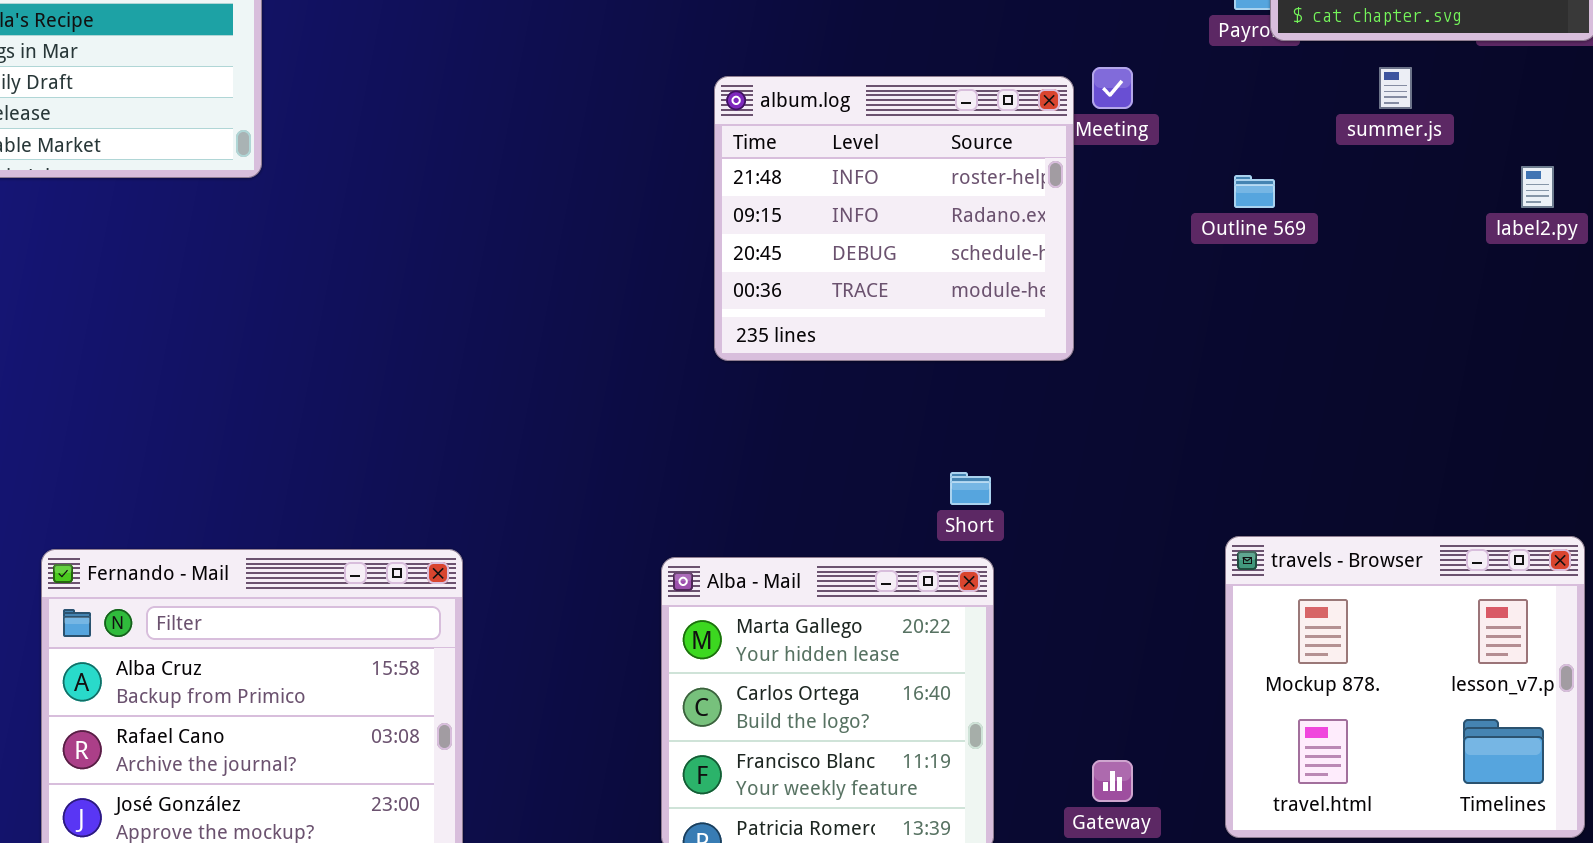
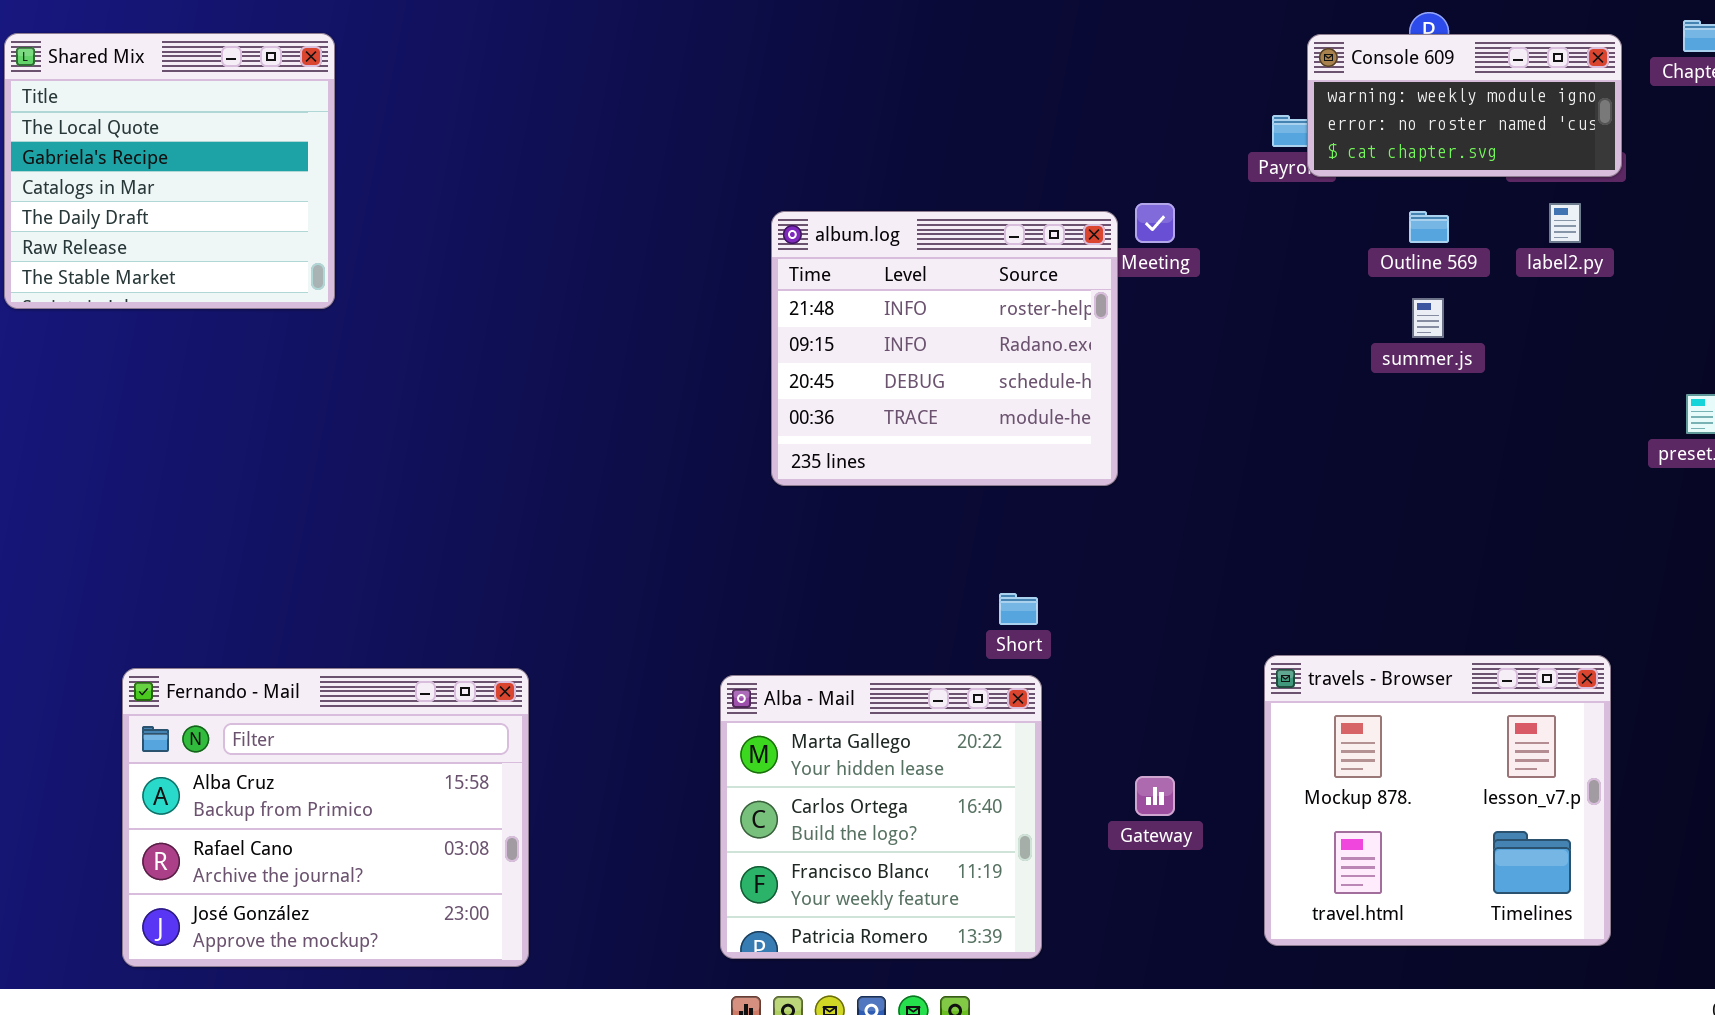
summer.js: [1379,67,1412,109] -> [1412,298,1444,338], moved
label2.py: [1521,166,1554,208] -> [1549,203,1581,243], moved
Outline 569: [1234,175,1275,208] -> [1409,211,1449,243], moved
Gateway: [1092,760,1133,802] -> [1135,776,1175,816], moved

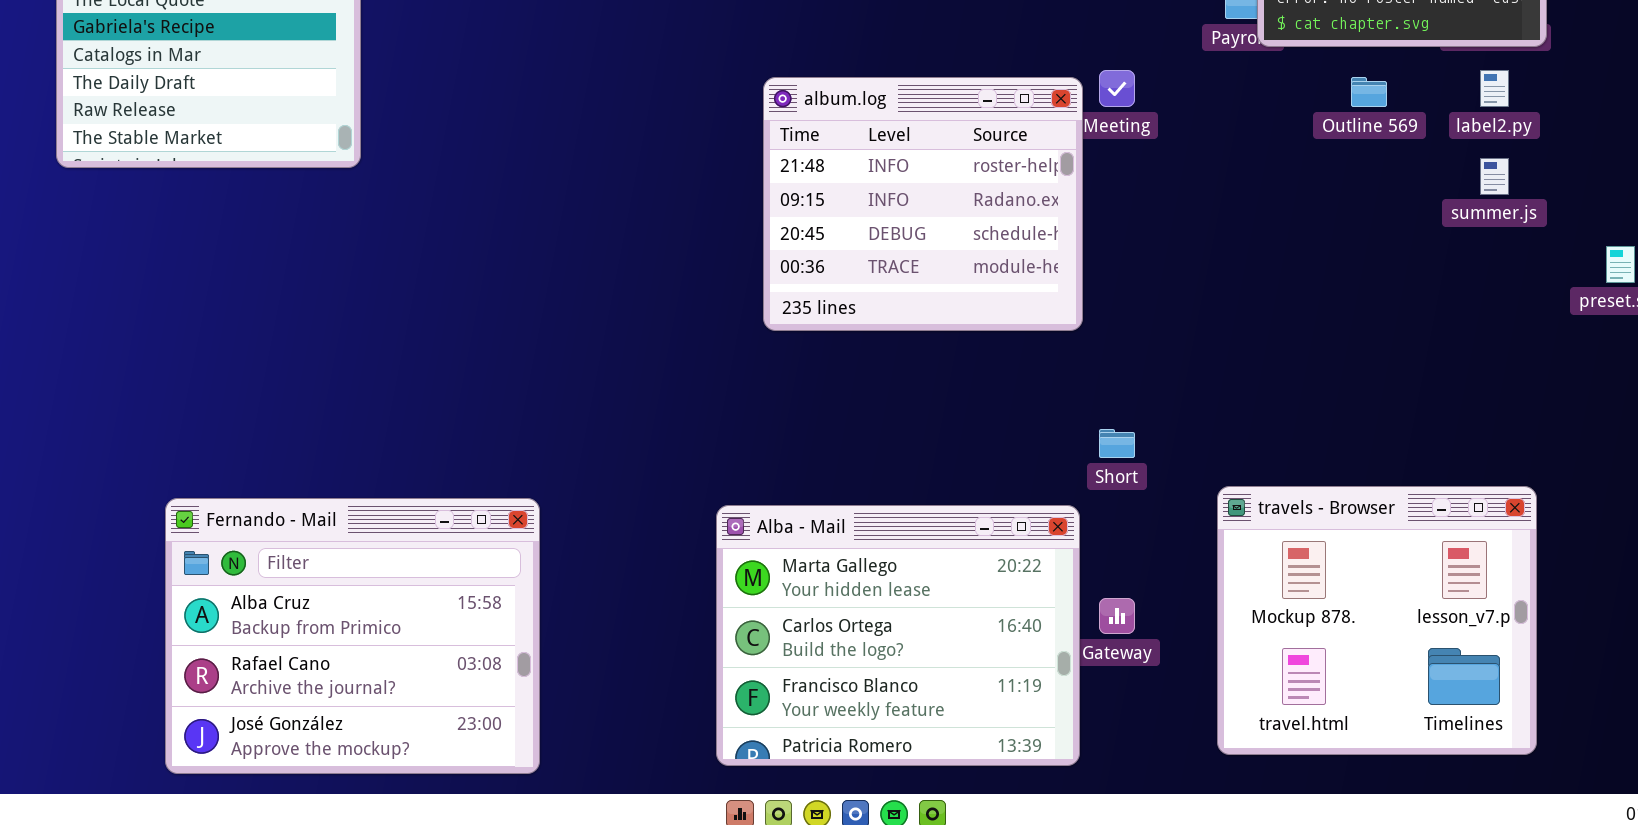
summer.js: [1412,298,1444,338] -> [1480,158,1509,195], moved
Short: [999,593,1038,625] -> [1099,429,1135,458], moved
Alba - Mail: [720,675,1042,959] -> [716,505,1080,766], resized

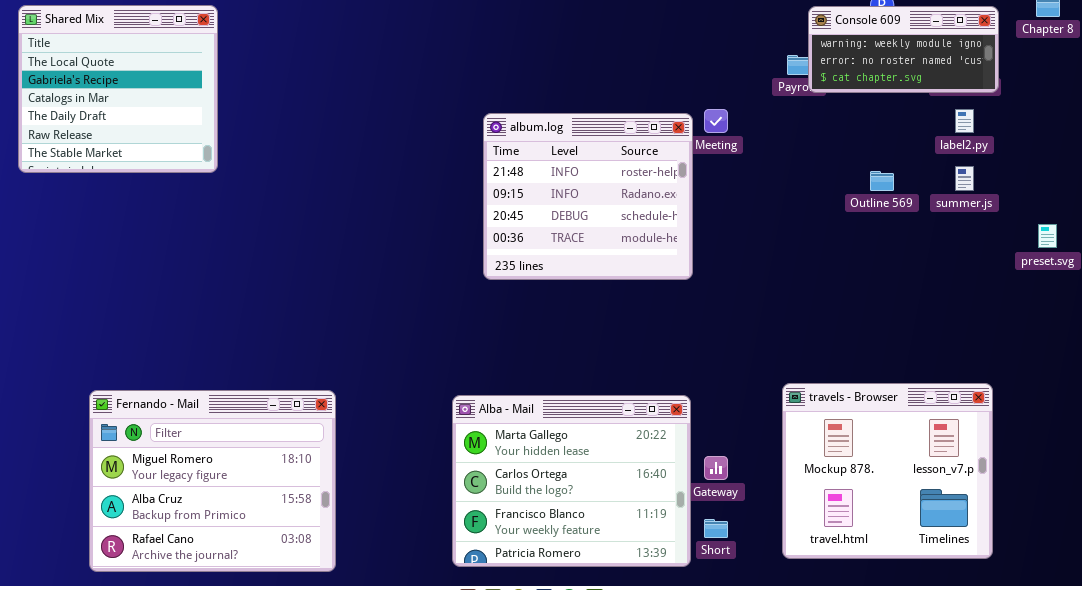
Outline 569: [1351,77,1387,107] -> [870,171,894,191], moved
Short: [1099,429,1135,458] -> [704,519,728,538], moved
Fernando - Mail: [165,498,540,774] -> [89,390,336,572], scrolled up 1 row

